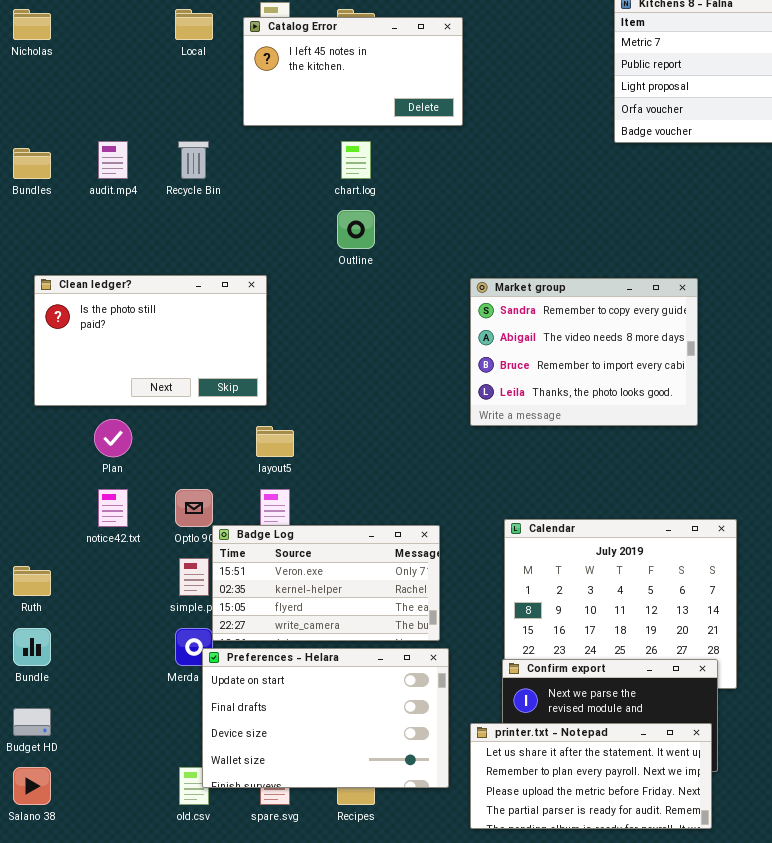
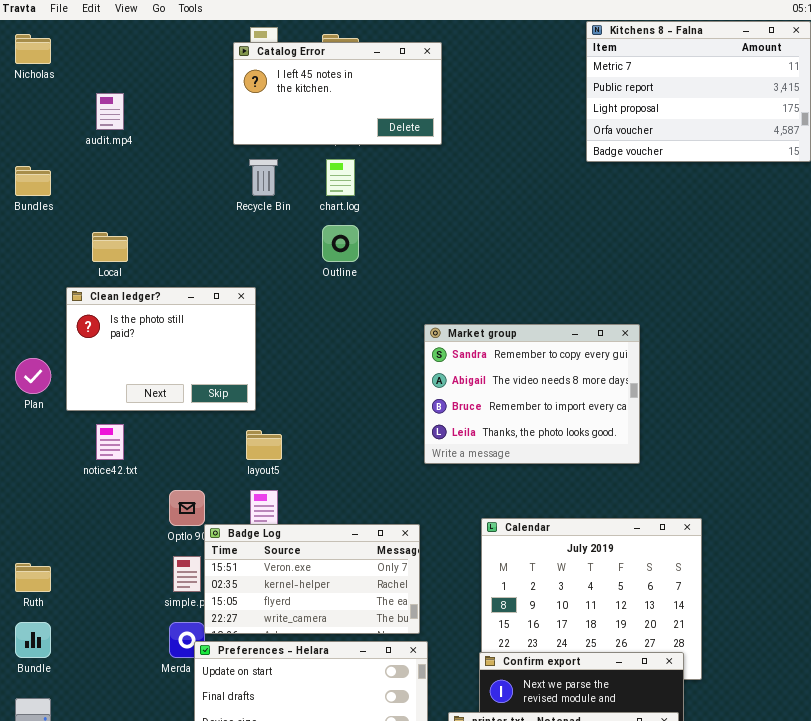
Local: [175,9,213,40] -> [92,232,128,262], moved
audit.mp4: [98,141,128,179] -> [96,93,124,130], moved
Recycle Bin: [178,141,209,179] -> [249,159,278,196], moved
Clean ledger?: [34,275,267,406] -> [66,287,256,411], resized
Market group: [470,278,698,426] -> [424,324,640,464], moved
Plan: [94,419,132,457] -> [15,358,51,394], moved
notice42.txt: [98,489,128,527] -> [96,424,124,460], moved

